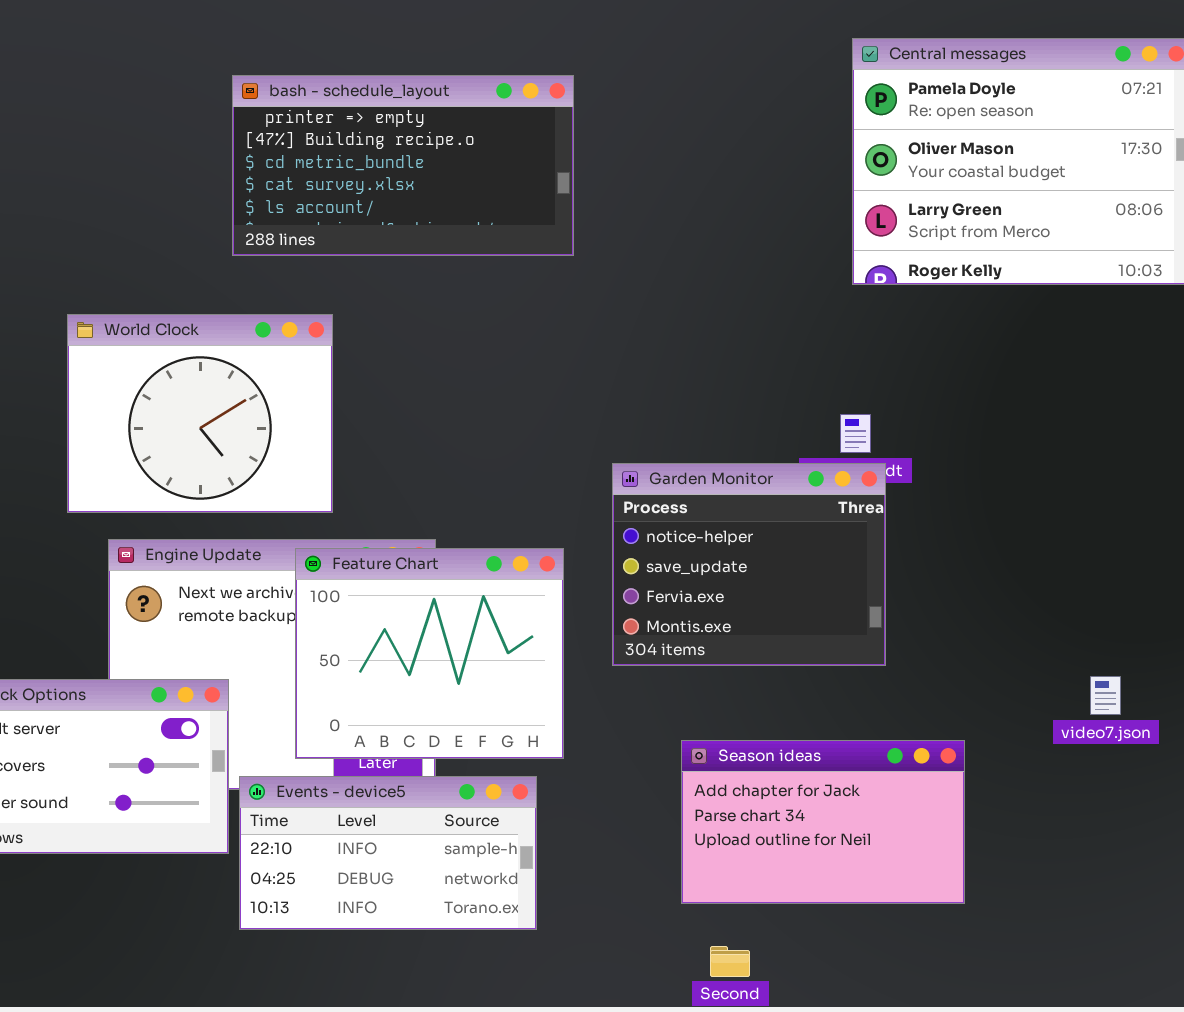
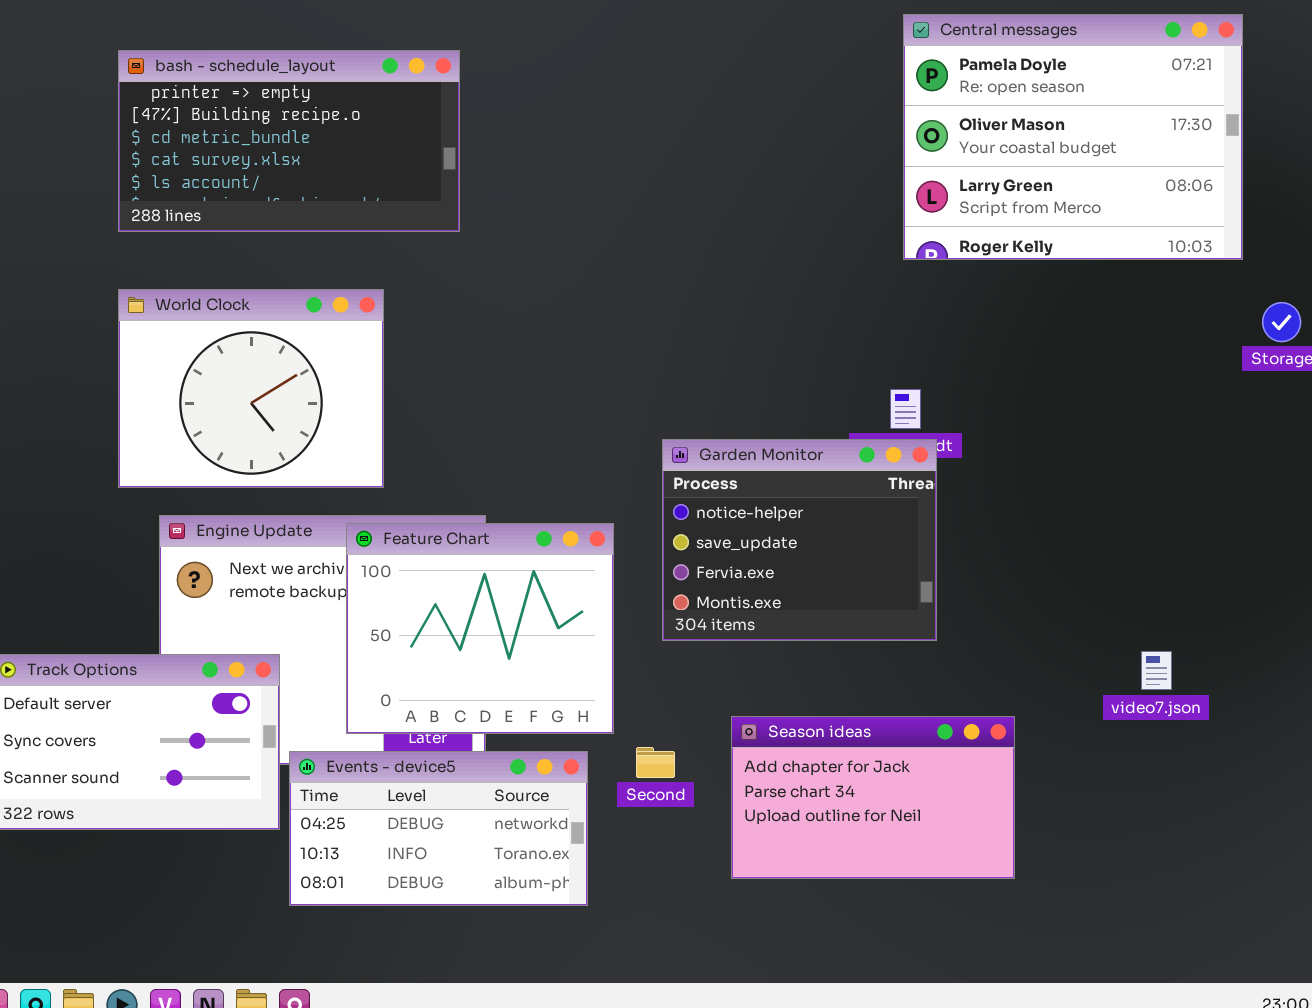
bash - schedule_layout: [232,75,574,256] -> [118,50,460,232], moved
Events - device5: [239,776,537,930] -> [289,751,588,906], scrolled down 1 row
Second: [710,946,750,977] -> [636,747,675,778], moved

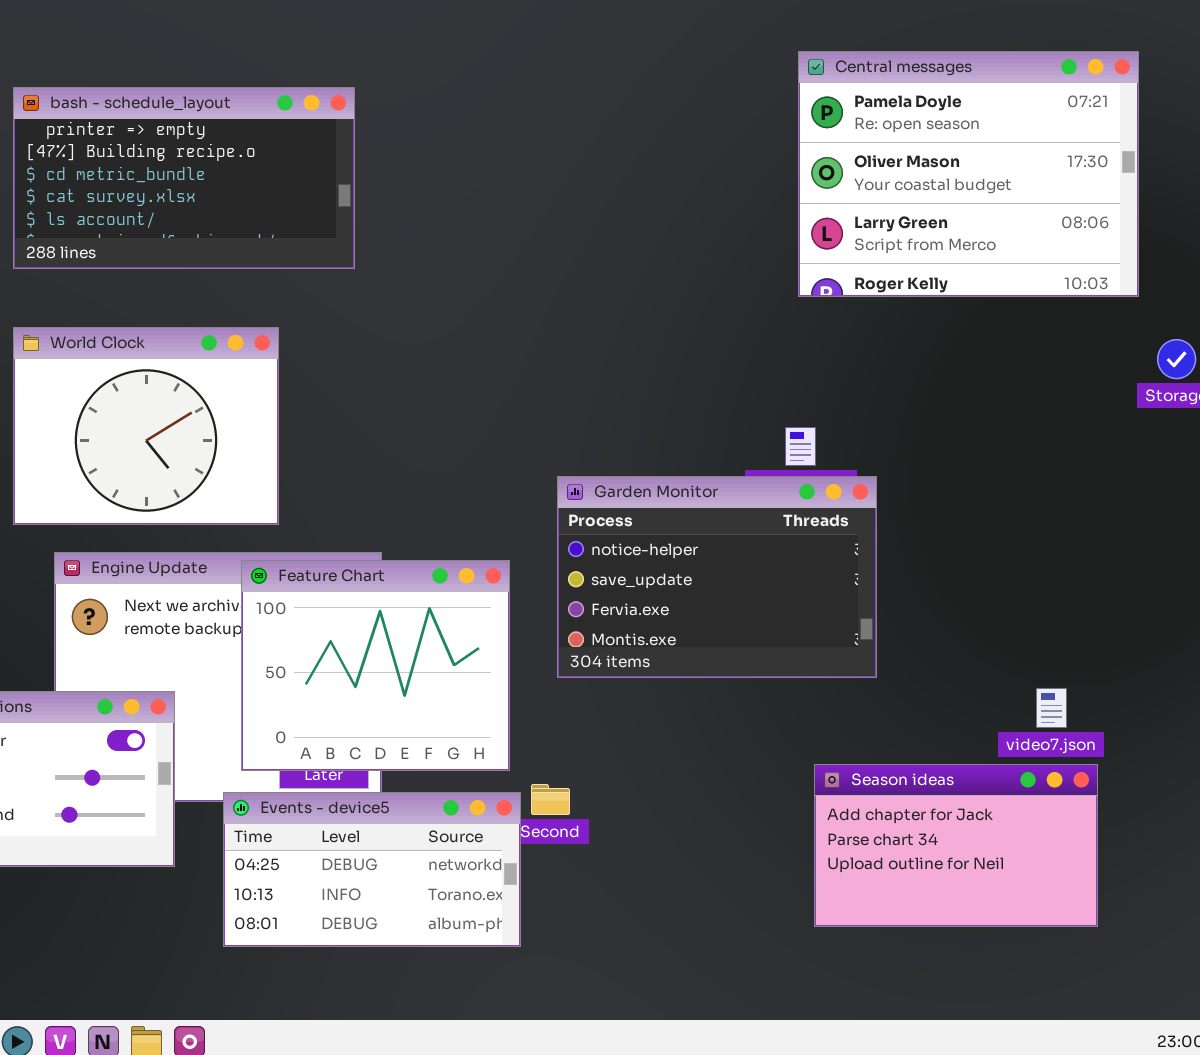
Garden Monitor: [662,439,937,641] -> [557,476,877,678], resized
Season ideas: [731,716,1015,879] -> [814,764,1098,927], moved
Events - device5: [289,751,588,906] -> [223,792,521,947], moved

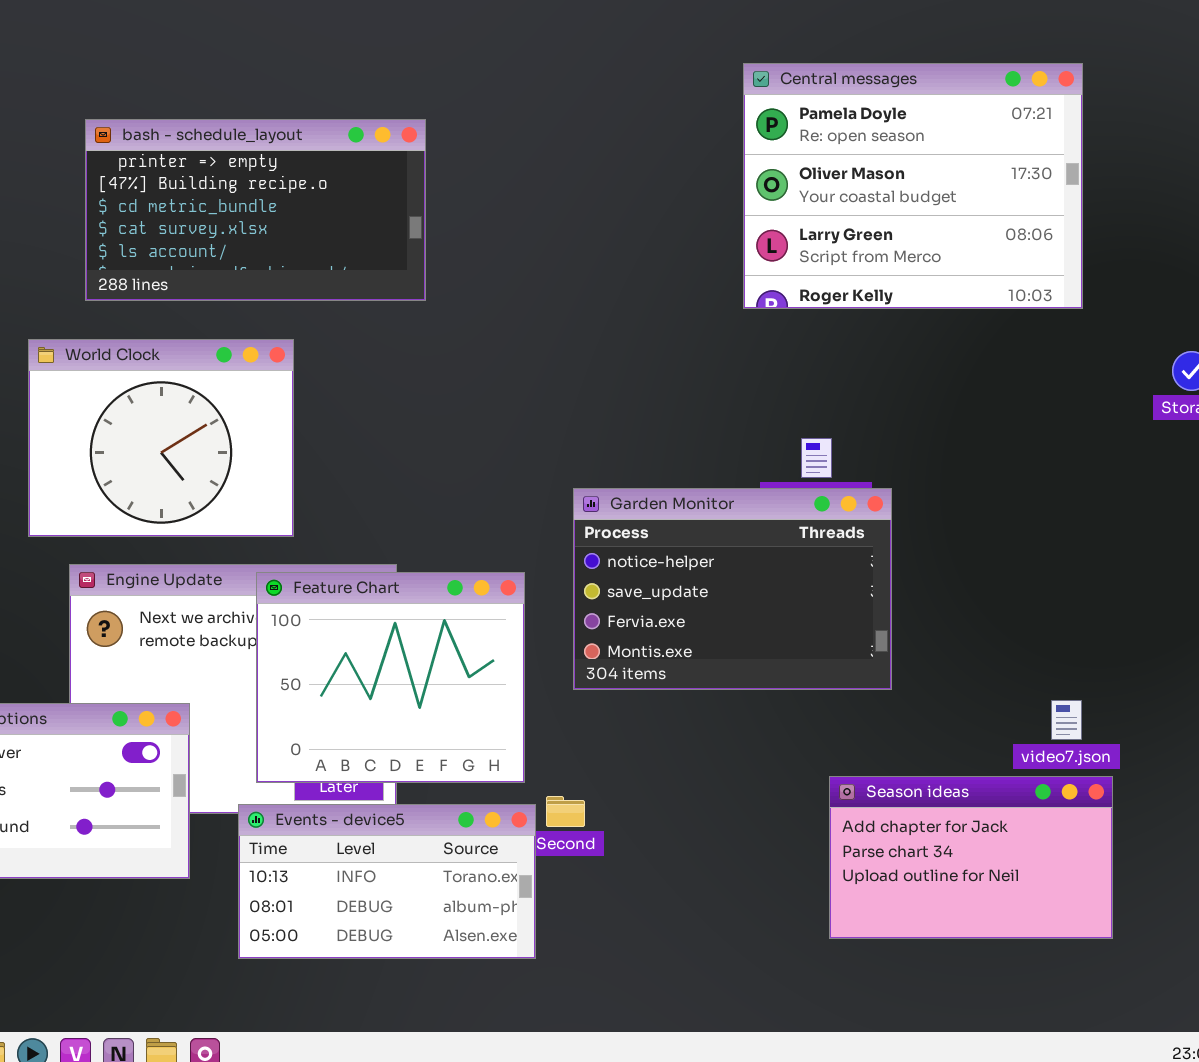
Central messages: [798,51,1139,297] -> [743,63,1083,309], moved
bash - schedule_layout: [13,87,355,269] -> [85,119,426,301], moved
Events - device5: [223,792,521,947] -> [238,804,536,959], scrolled down 1 row

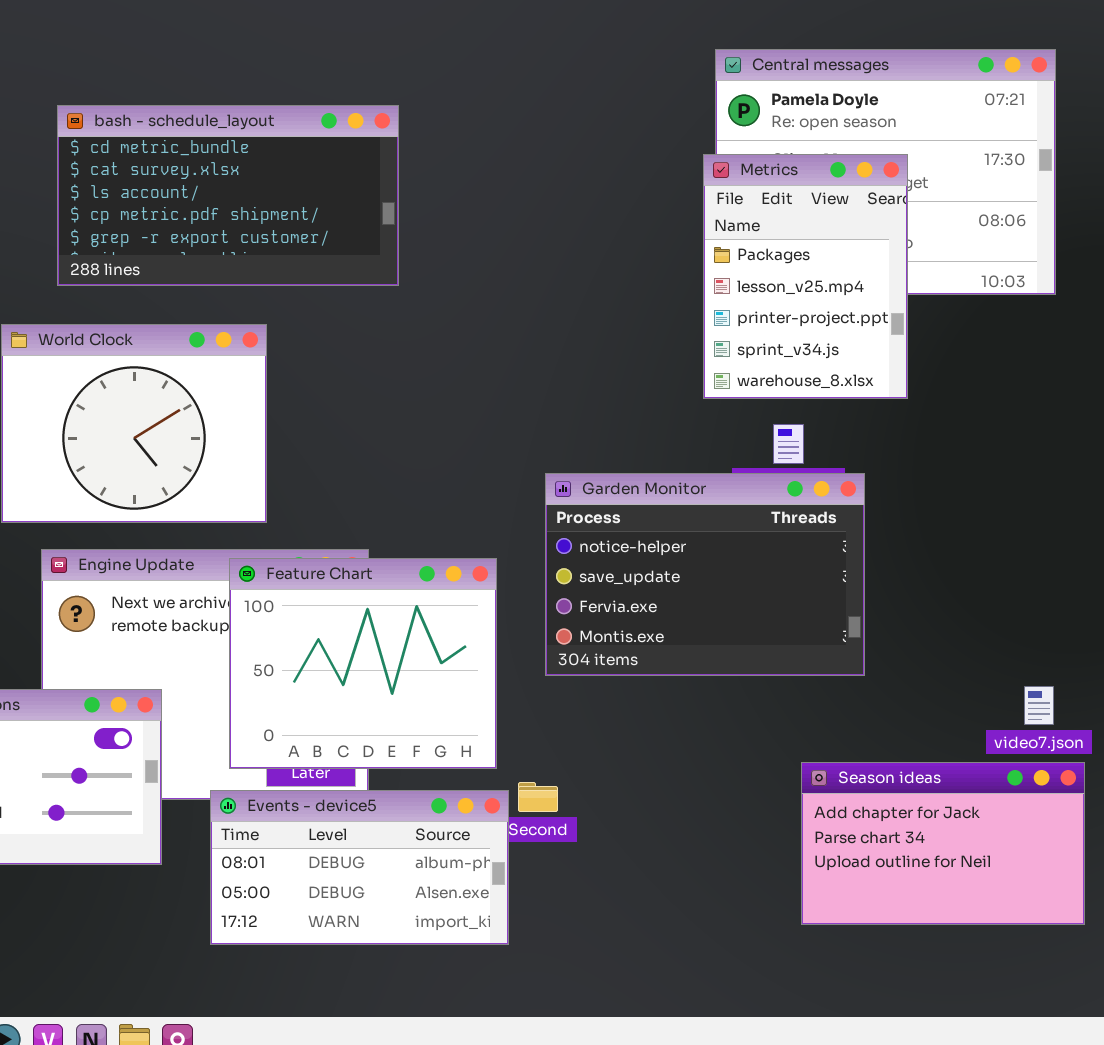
bash - schedule_layout: [85,119,426,301] -> [57,105,399,286], scrolled down 2 rows
Metrics: none -> [703,154,908,399], opened
Events - device5: [238,804,536,959] -> [210,790,509,945], scrolled down 1 row

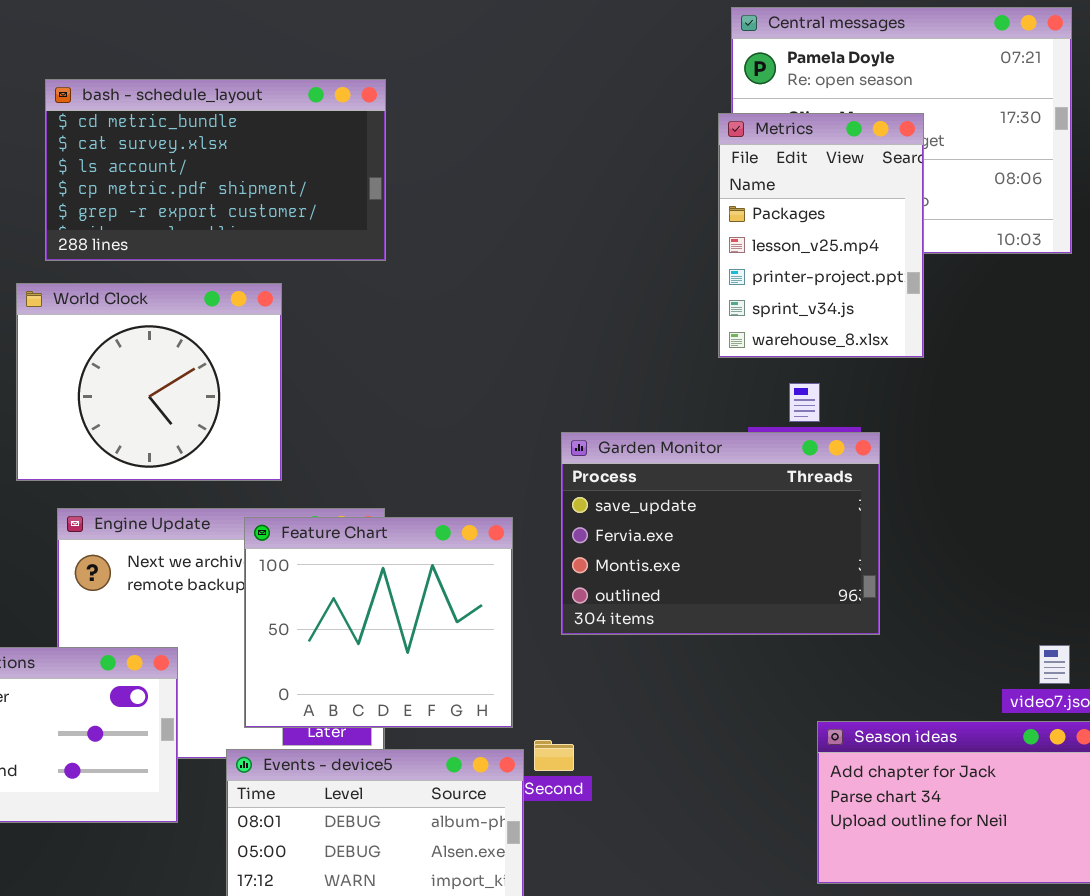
bash - schedule_layout: [57,105,399,286] -> [45,79,386,261], moved
Garden Monitor: [545,473,865,676] -> [561,432,880,635], scrolled down 1 row

